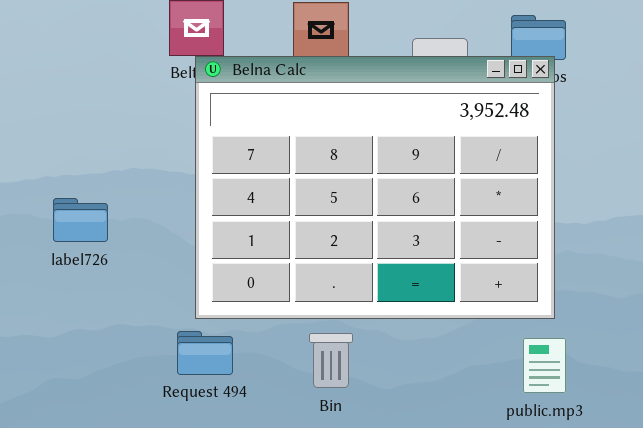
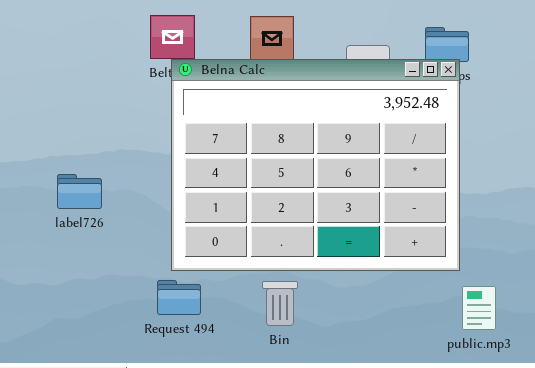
public.mp3: [523,338,566,393] -> [462,286,496,330], moved

